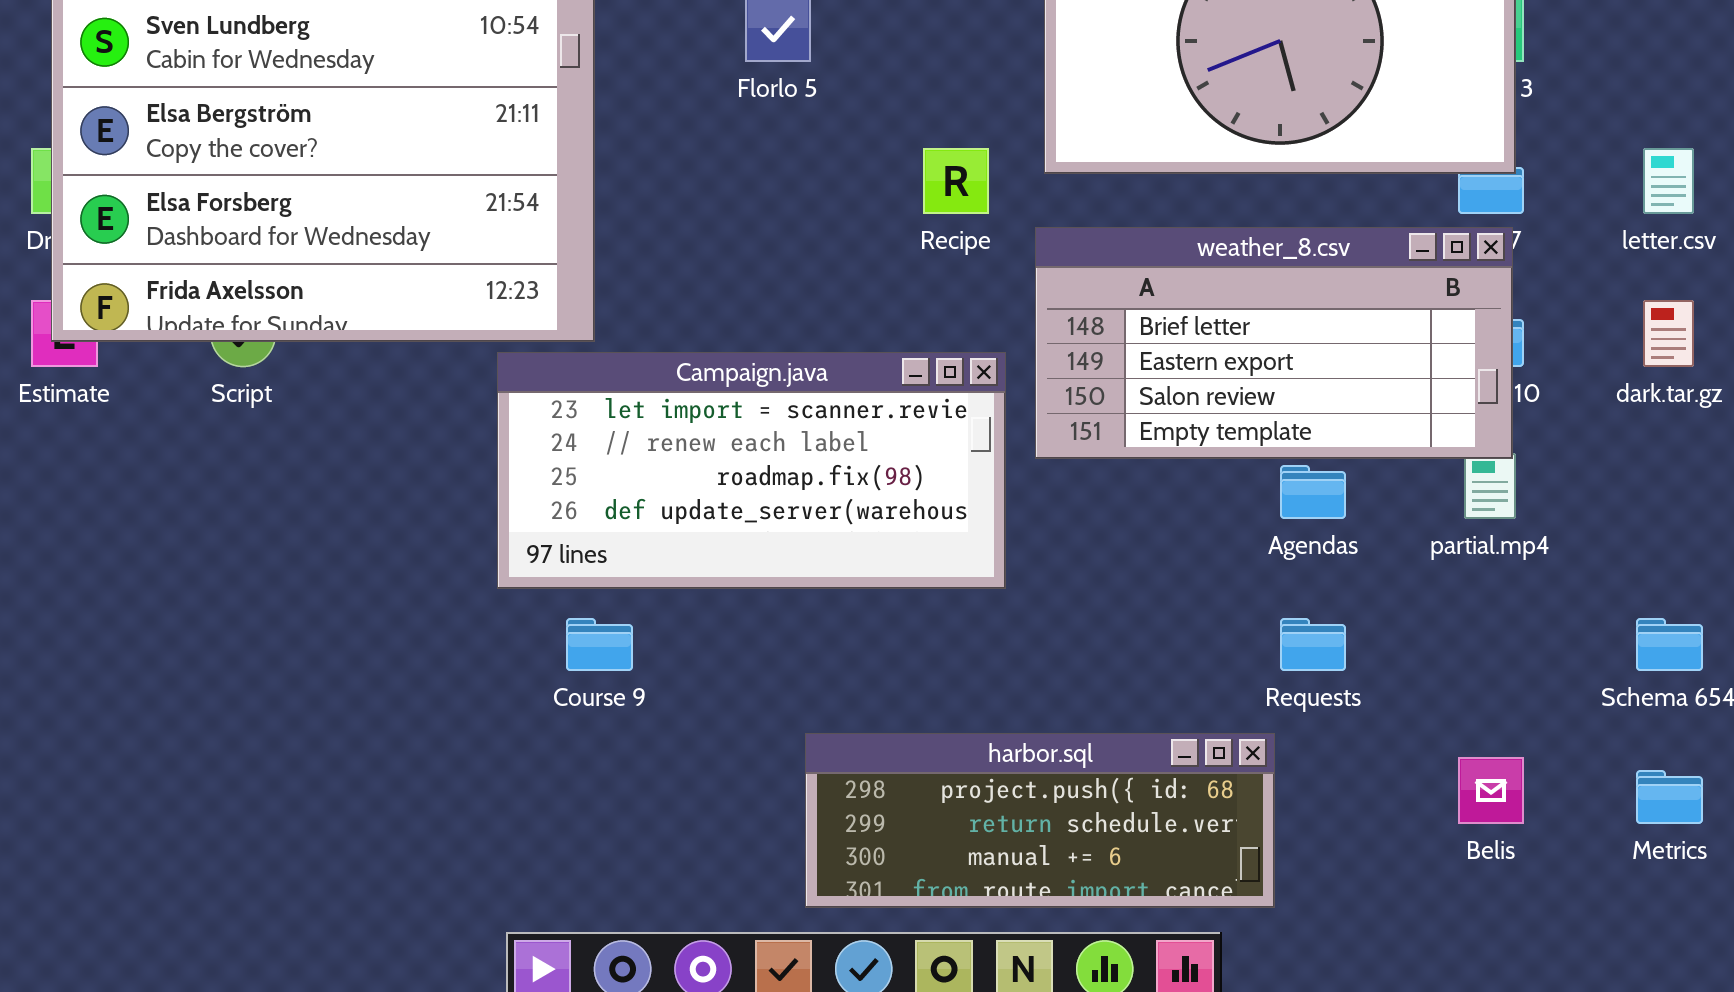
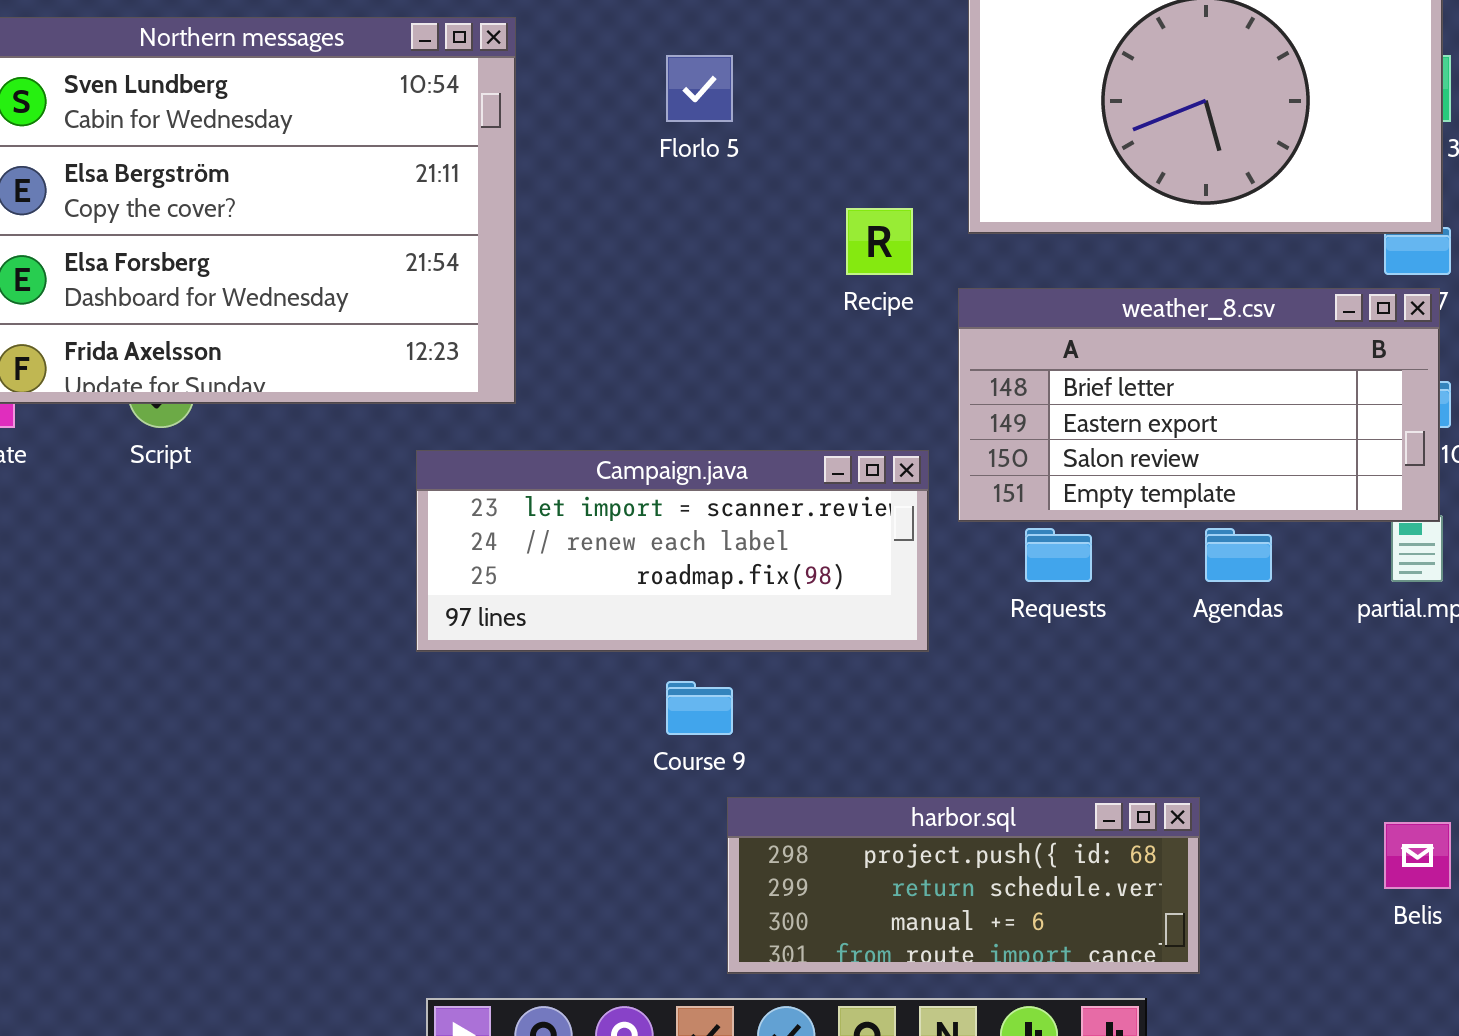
Campaign.java: [497,352,1006,589] -> [416,450,929,652], resized
Course 9: [566,618,633,671] -> [666,681,733,735], moved
Requests: [1280,618,1346,671] -> [1025,528,1092,582], moved

